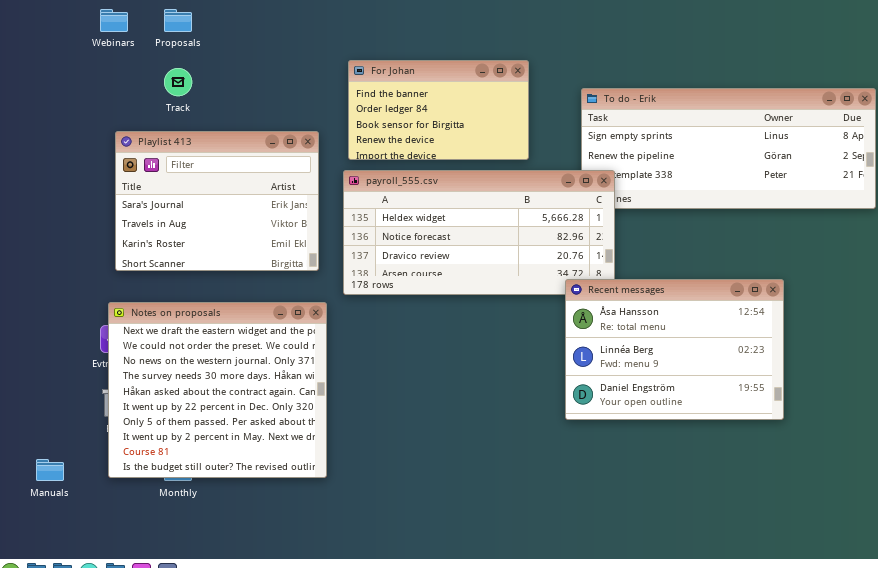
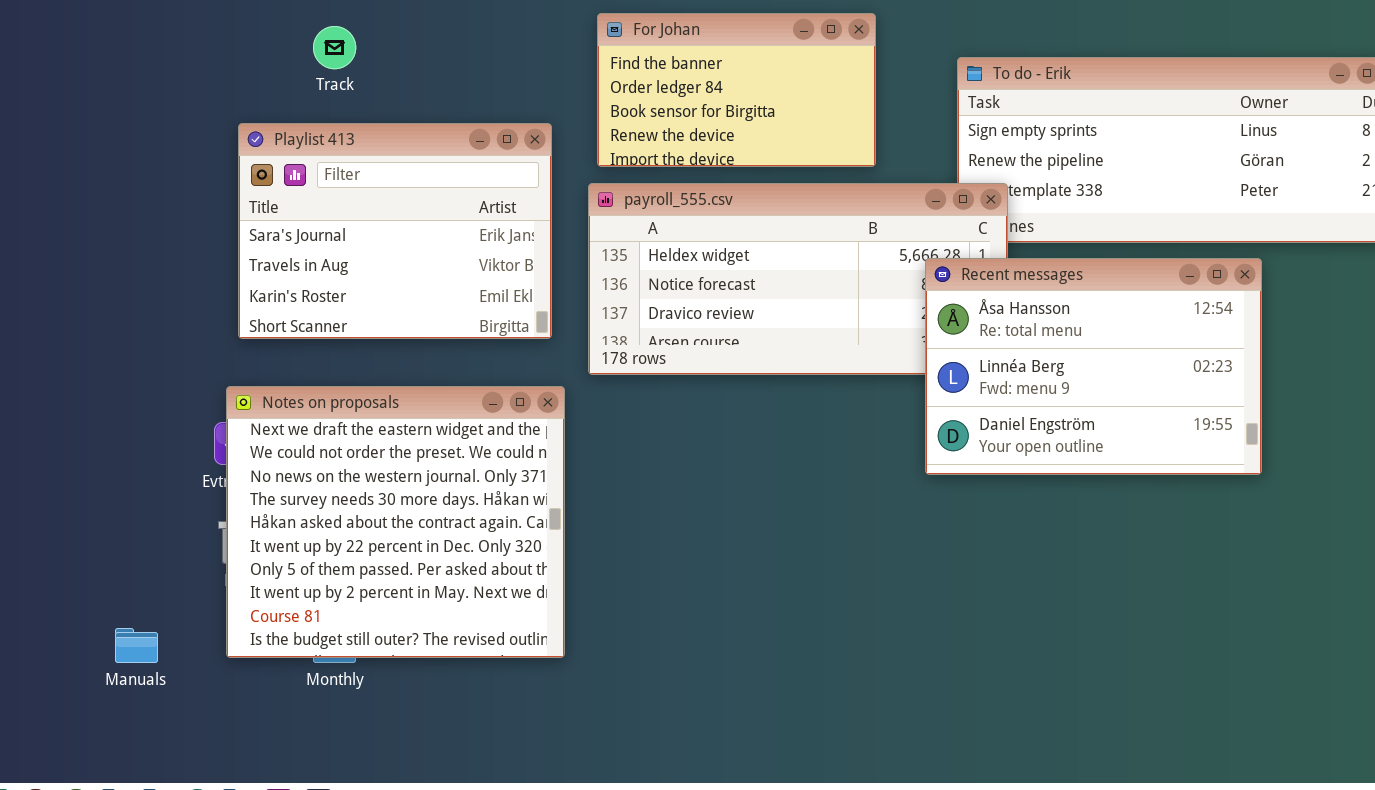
Recent messages: [565,279,784,420] -> [925,258,1262,475], moved

